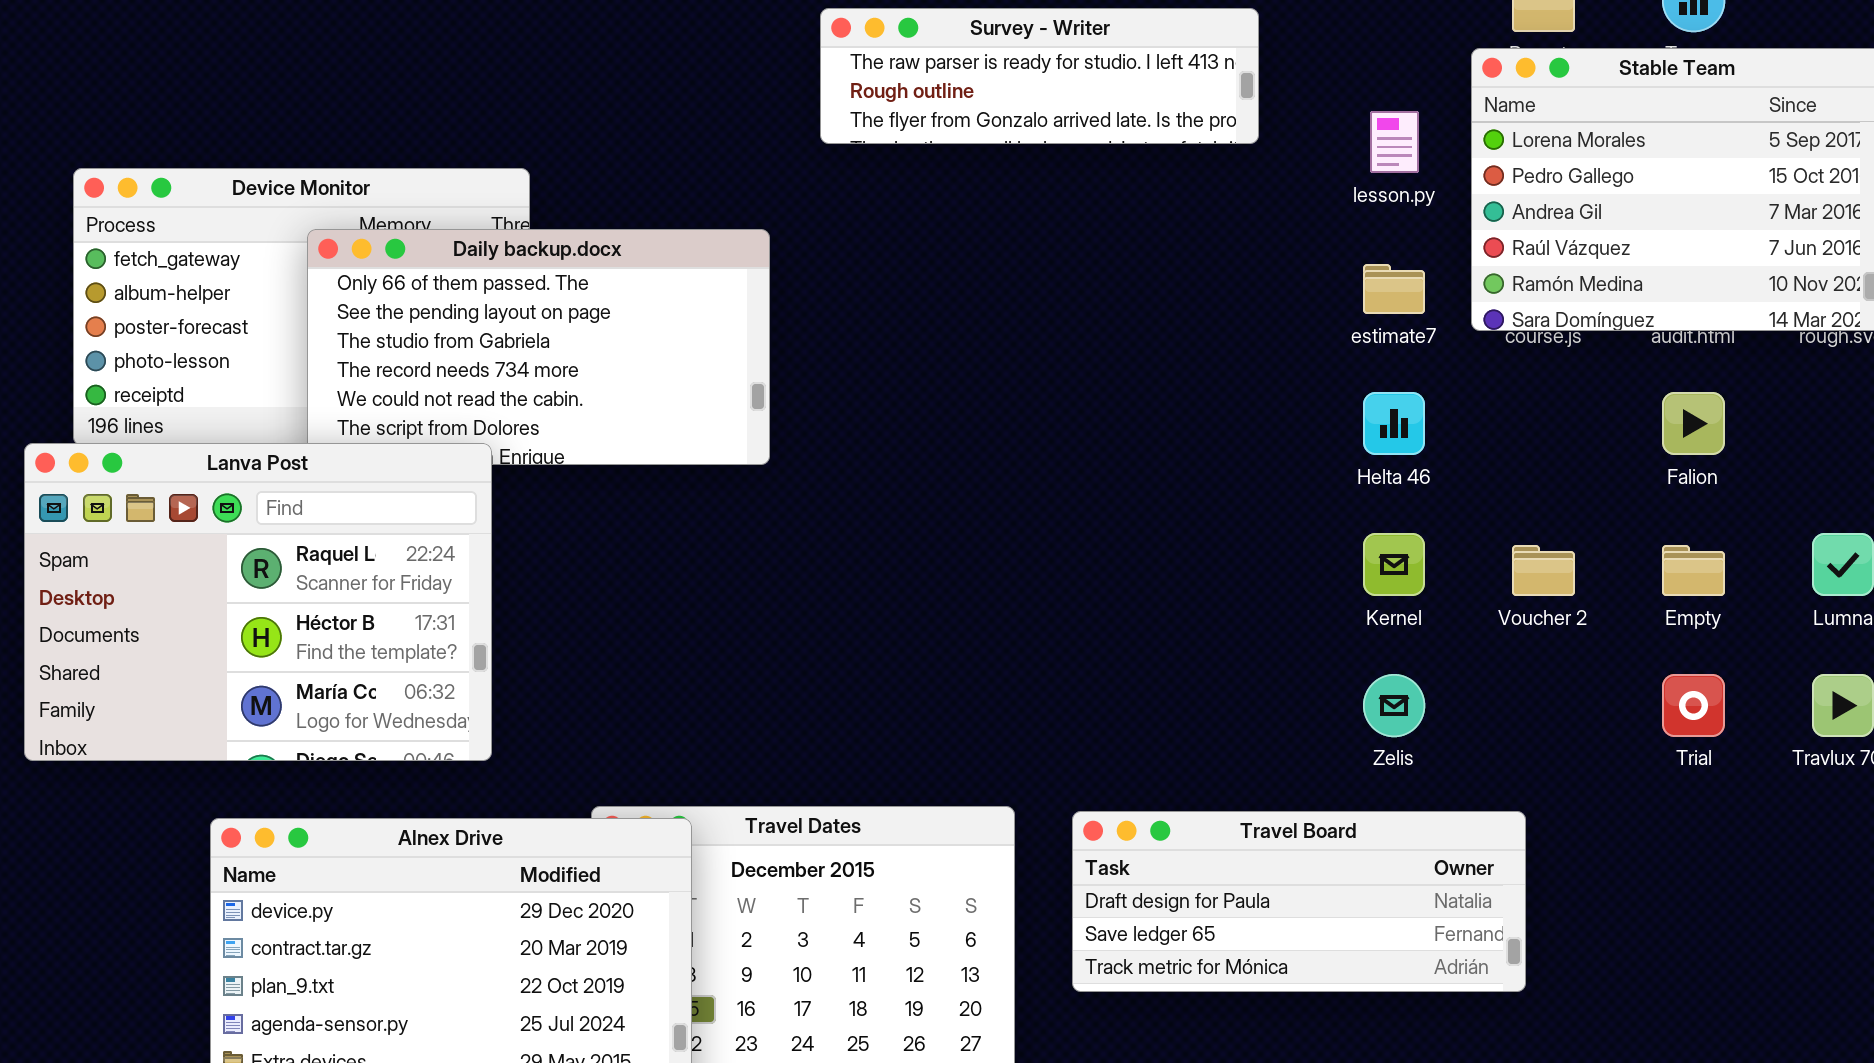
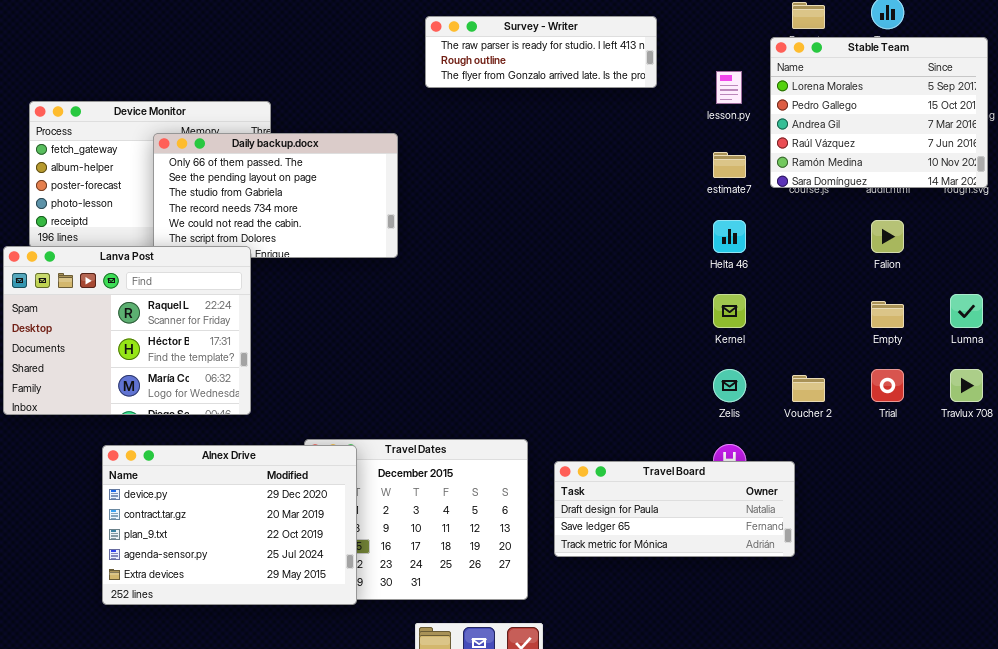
Voucher 2: [1512,545,1575,596] -> [792,375,825,402], moved
Travel Board: [1072,811,1526,992] -> [554,461,795,557], moved

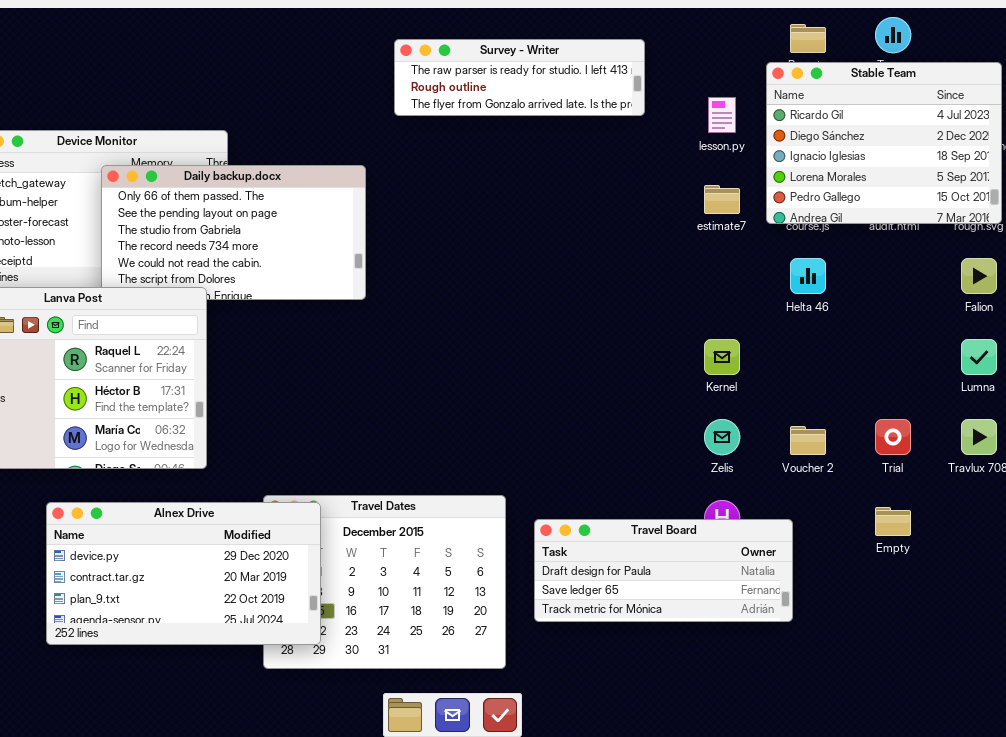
Stable Team: [770,37,988,188] -> [766,62,1002,224], scrolled up 3 rows
Helta 46: [713,220,746,253] -> [790,258,826,294], moved
Falion: [871,220,904,253] -> [961,258,997,294], moved
Empty: [871,301,904,328] -> [875,507,911,536], moved
Alnex Drive: [102,445,357,605] -> [46,502,321,645], resized

